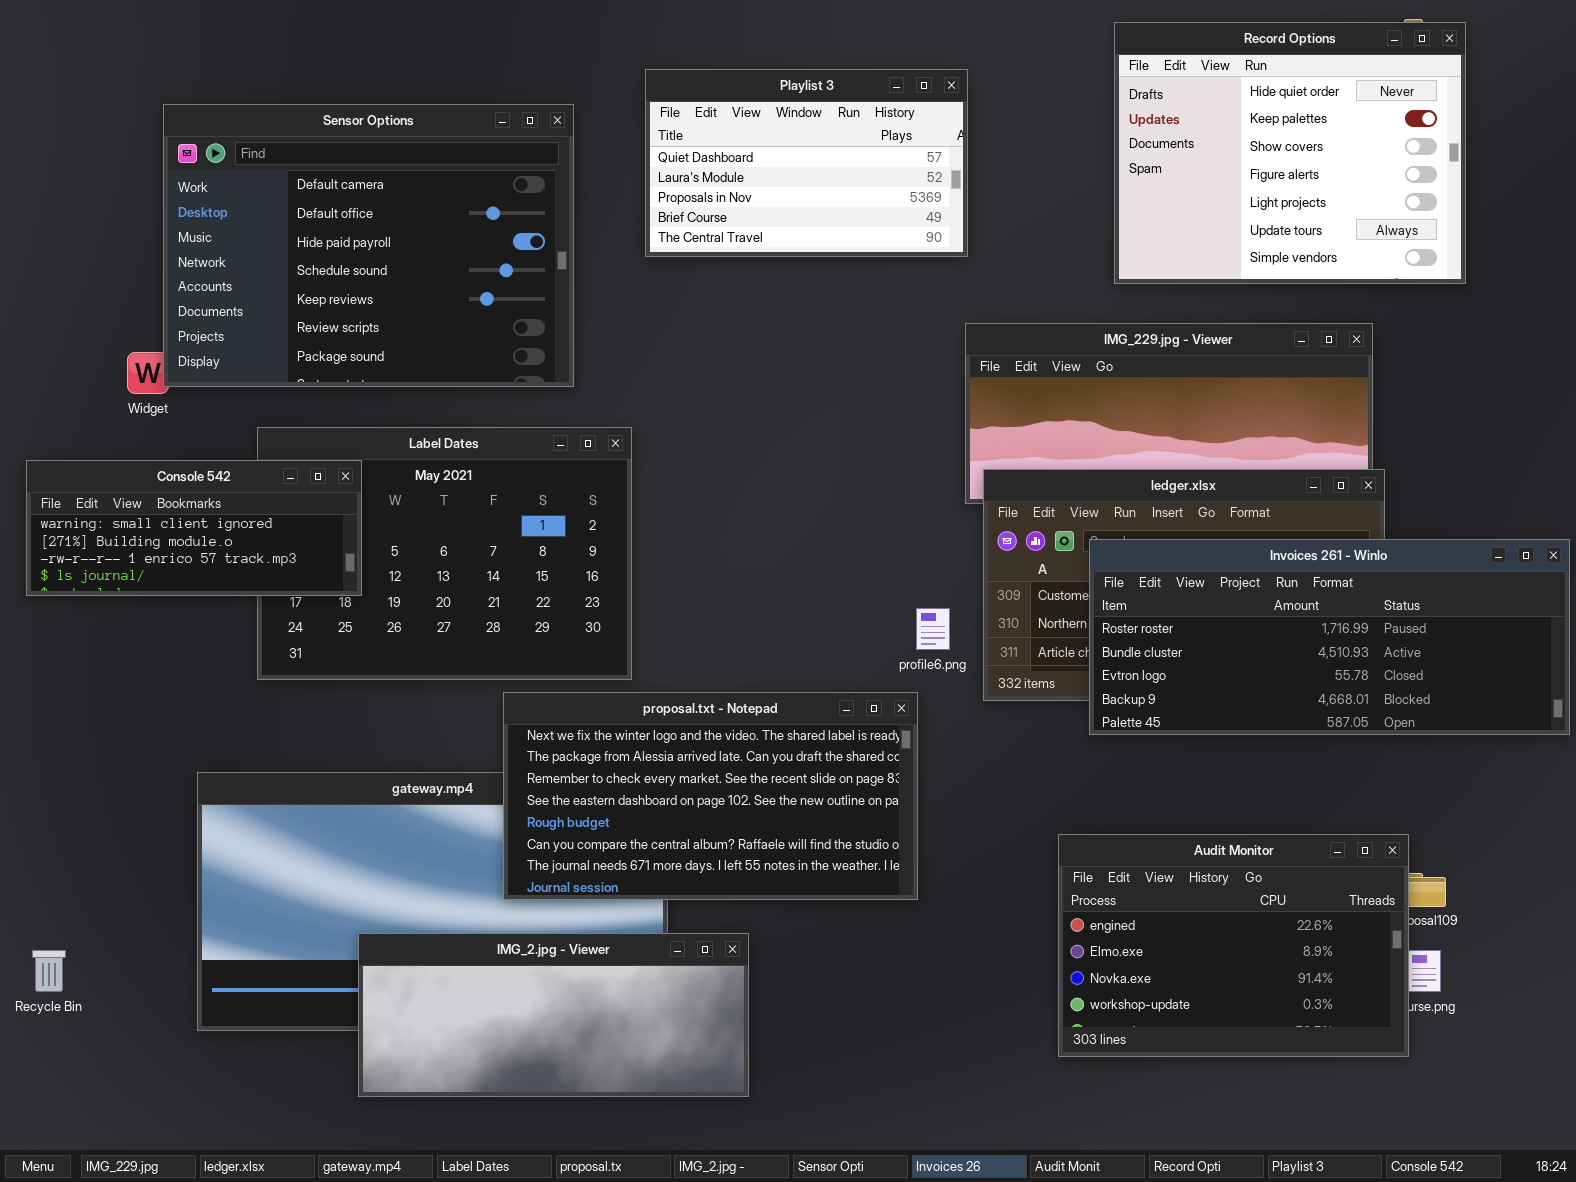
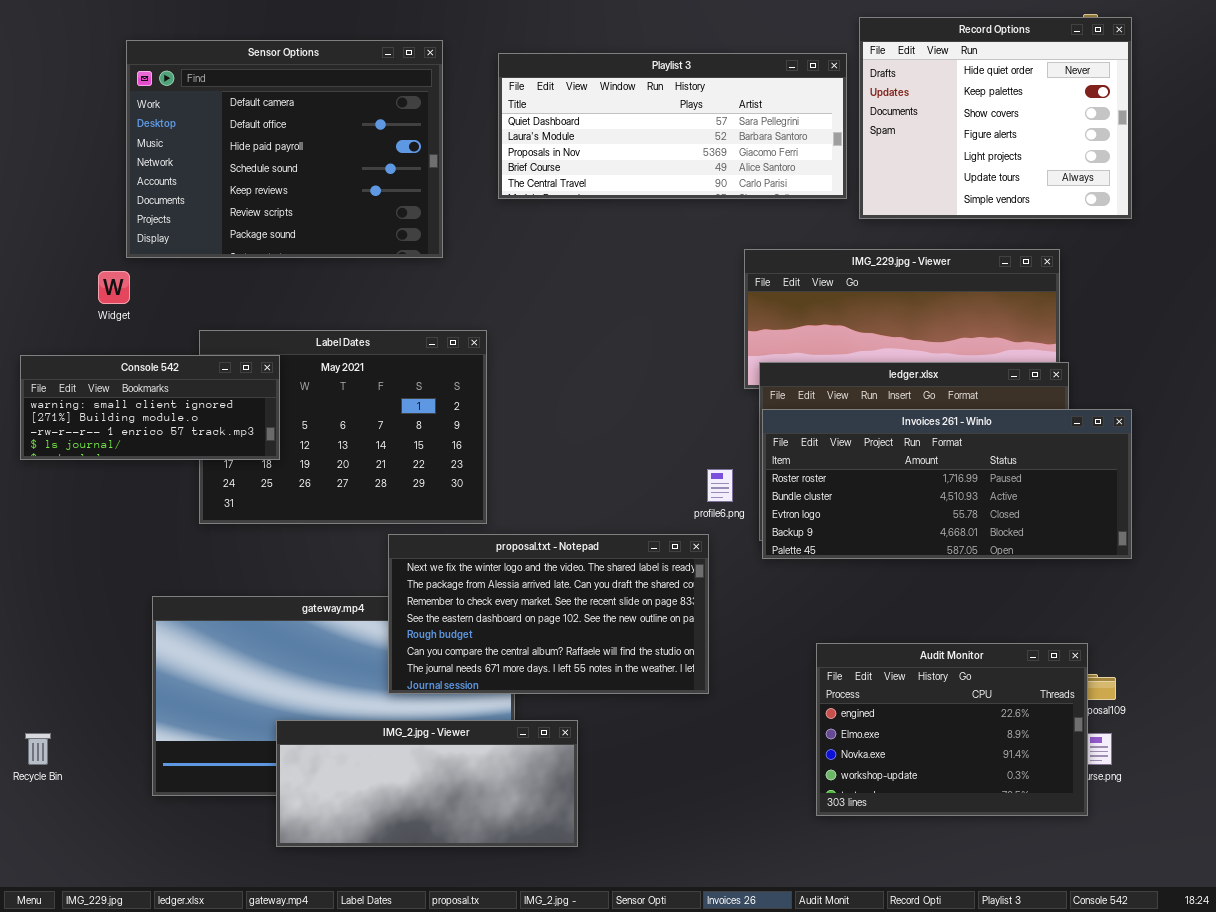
Playlist 3: [645,69,968,257] -> [498,53,847,199], resized
Sensor Options: [163,104,574,387] -> [126,40,443,258], moved
Invoices 261 - Winlo: [1089,539,1570,735] -> [762,409,1132,559], moved

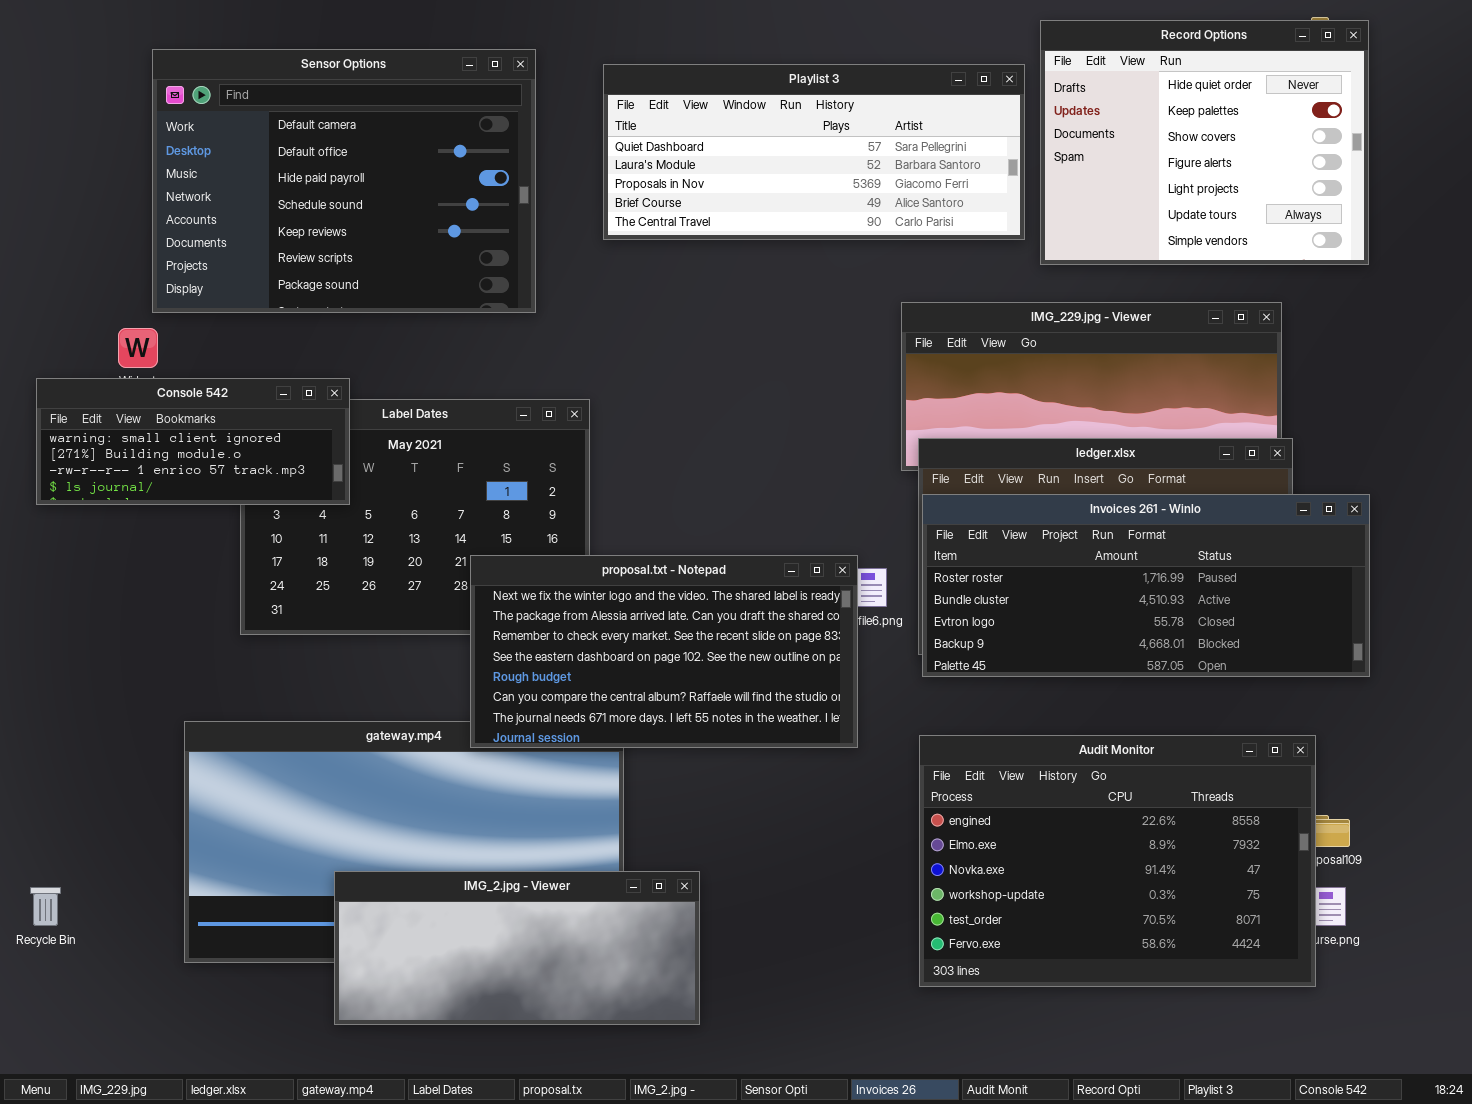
Console 542: [20,355,280,460] -> [36,378,350,505], moved
proposal.txt - Notepad: [388,534,709,694] -> [470,555,858,748], moved
Audit Monitor: [816,643,1088,816] -> [919,735,1316,987], resized

